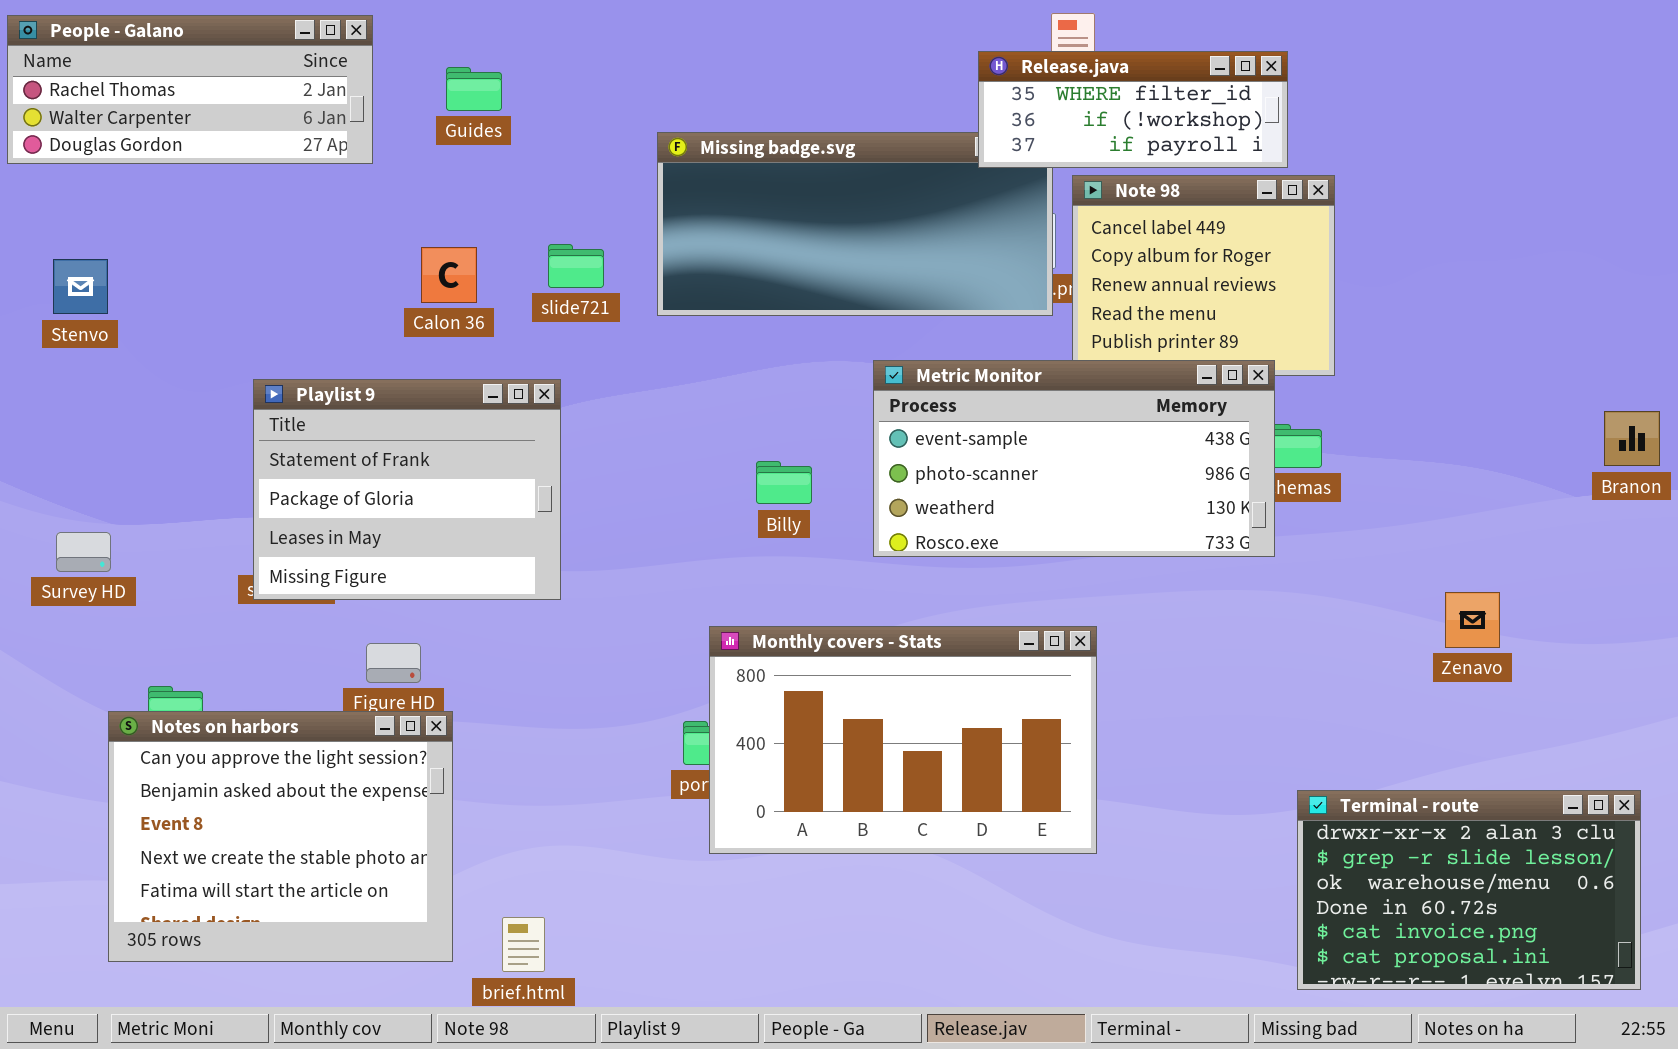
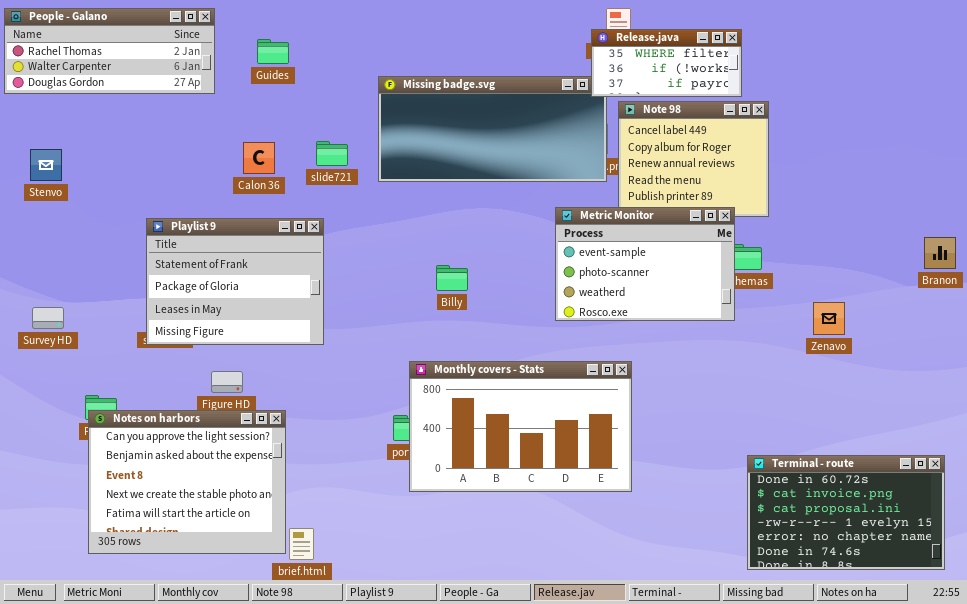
Release.java: [978,51,1288,168] -> [591,29,742,97], resized
Metric Monitor: [873,360,1275,557] -> [555,207,735,321], resized
Zenavo: [1445,592,1500,648] -> [813,302,845,335], moved
Notes on harbors: [108,711,453,962] -> [88,410,286,554], moved
Terminal - route: [1297,790,1641,990] -> [747,455,945,570], scrolled down 3 rows

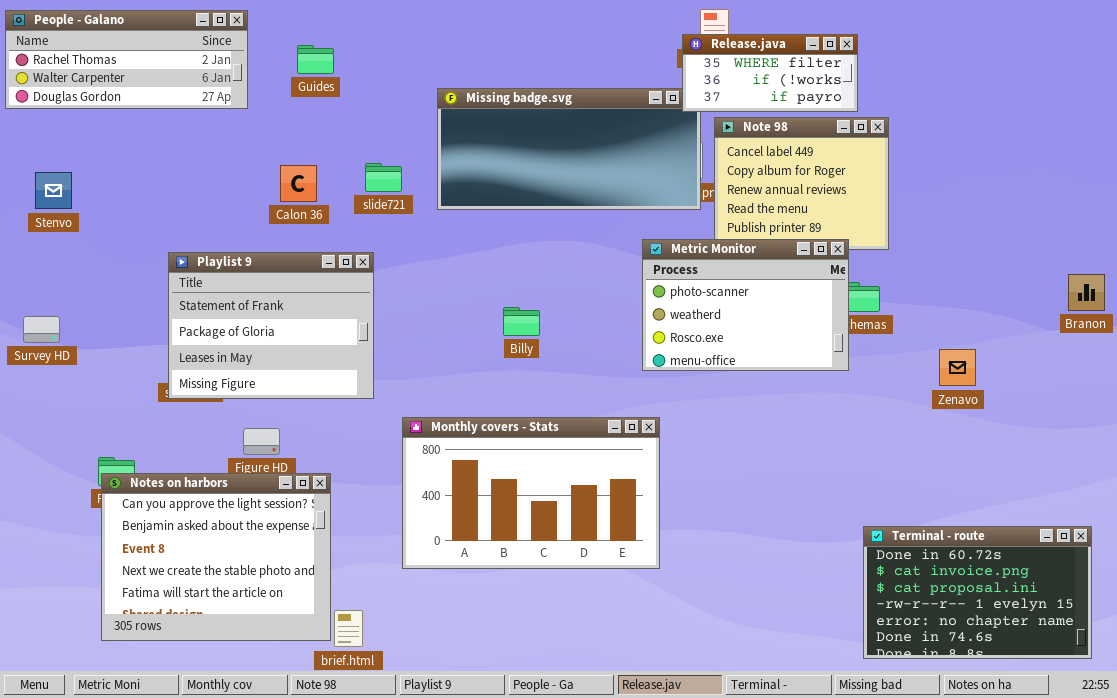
Metric Monitor: [555,207,735,321] -> [642,239,849,371], scrolled down 1 row
Survey HD: [32,307,64,329] -> [23,316,60,343], moved
Monthly covers - Stats: [409,361,632,492] -> [402,417,660,569], moved

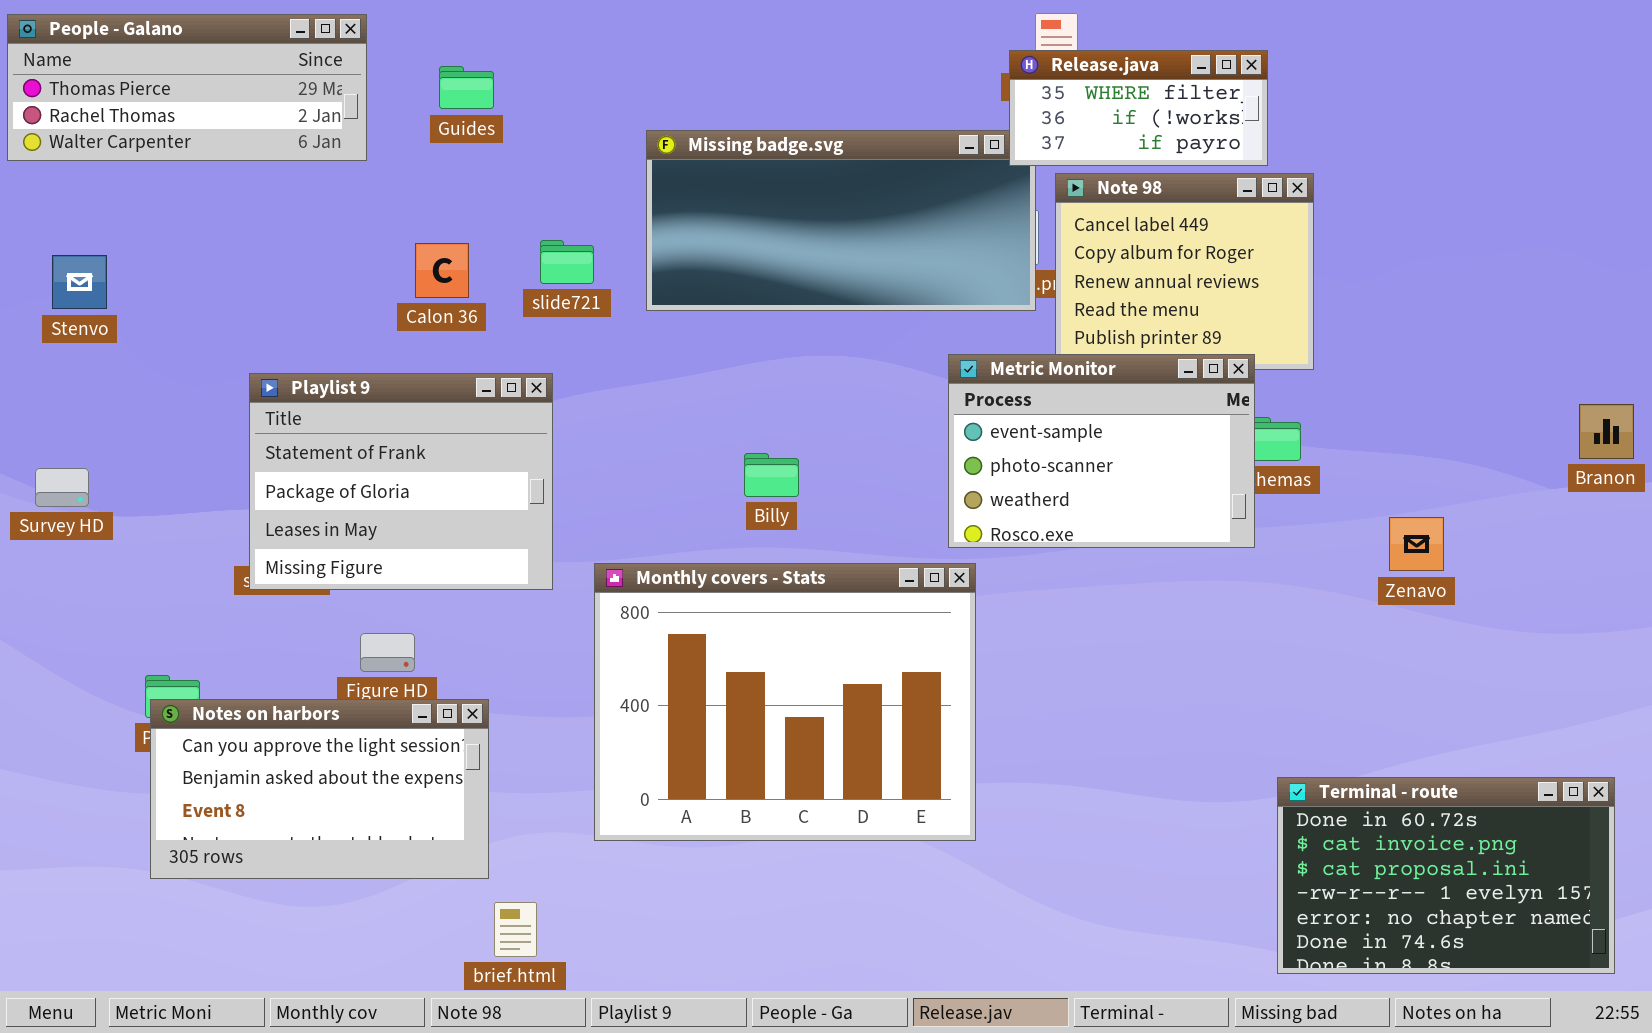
People - Galano: [5,10,248,109] -> [7,14,367,161], scrolled up 1 row
Metric Monitor: [642,239,849,371] -> [948,354,1255,548], scrolled up 1 row
Monthly covers - Stats: [402,417,660,569] -> [594,563,976,841], resized
Notes on harbors: [101,473,331,641] -> [150,699,489,879], resized

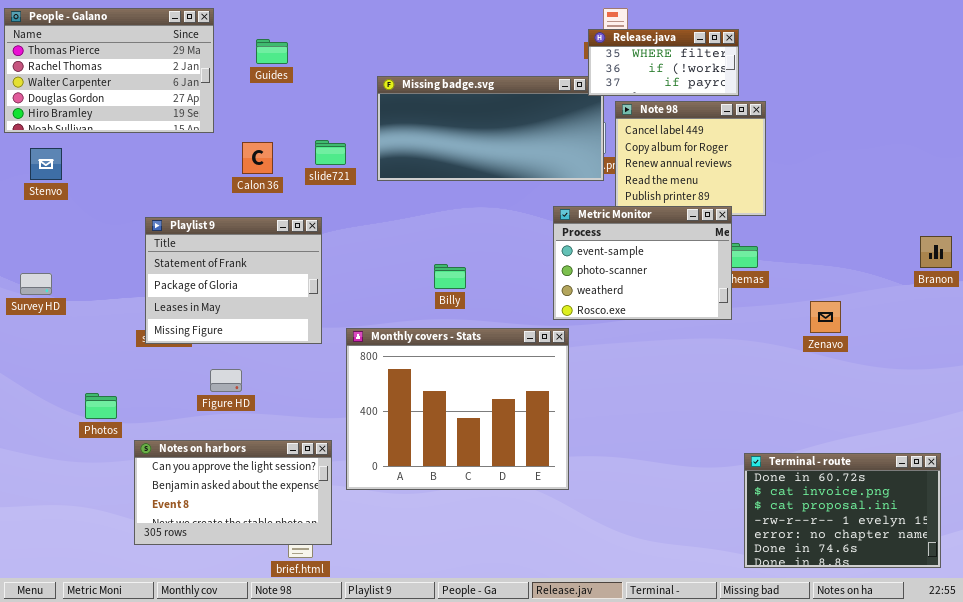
People - Galano: [7,14,367,161] -> [4,8,214,133], resized
Notes on harbors: [150,699,489,879] -> [134,440,332,545], moved

